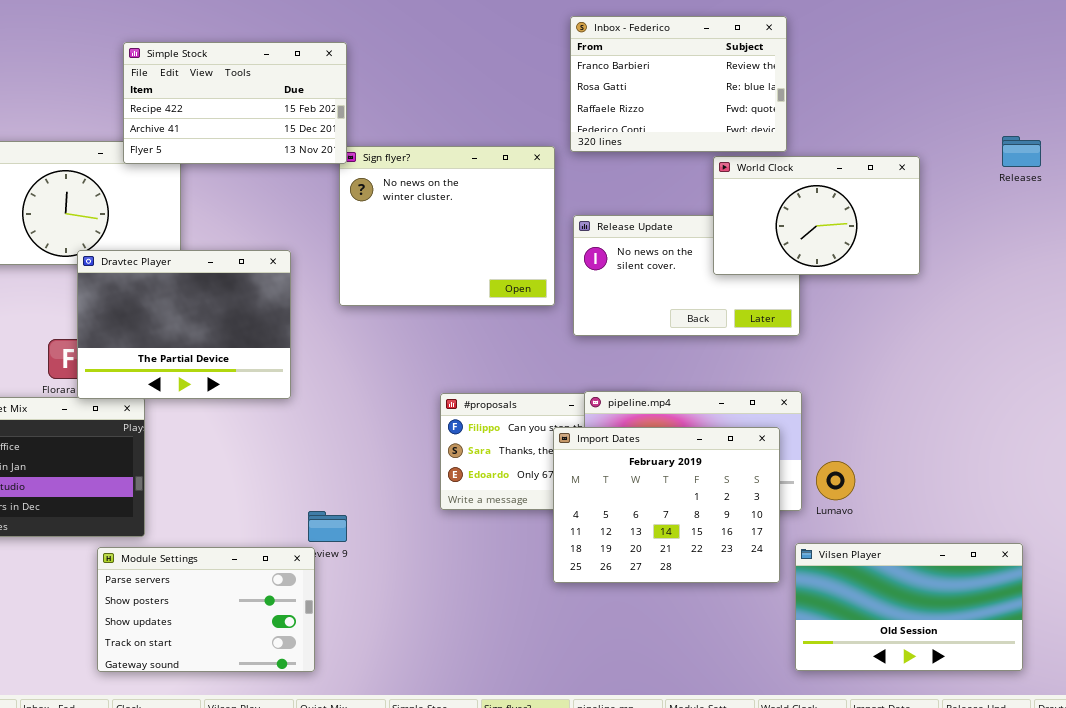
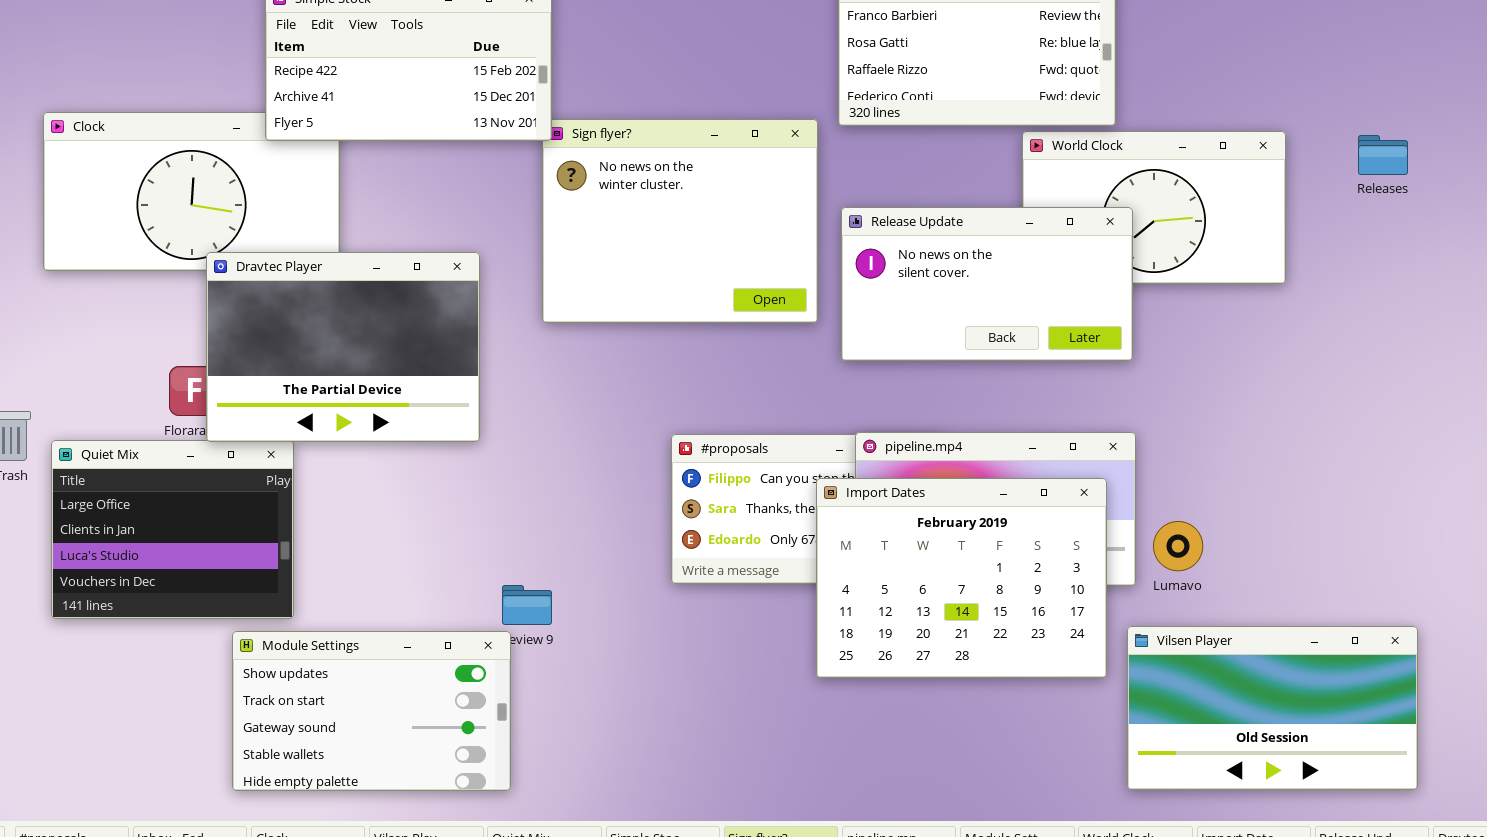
Releases: [1002,136,1041,167] -> [1358,135,1408,175], moved
Release Update: [573,215,800,336] -> [841,207,1133,361], raised
Module Settings: [97,547,315,672] -> [232,631,511,791], scrolled down 2 rows

